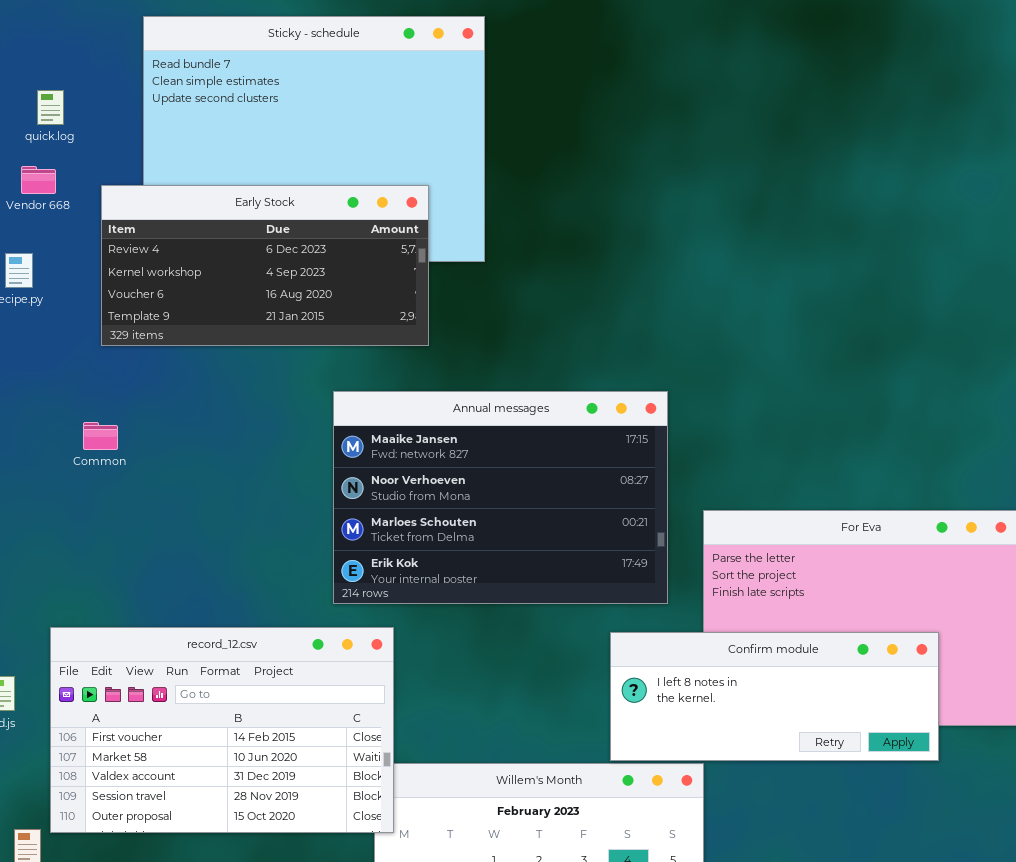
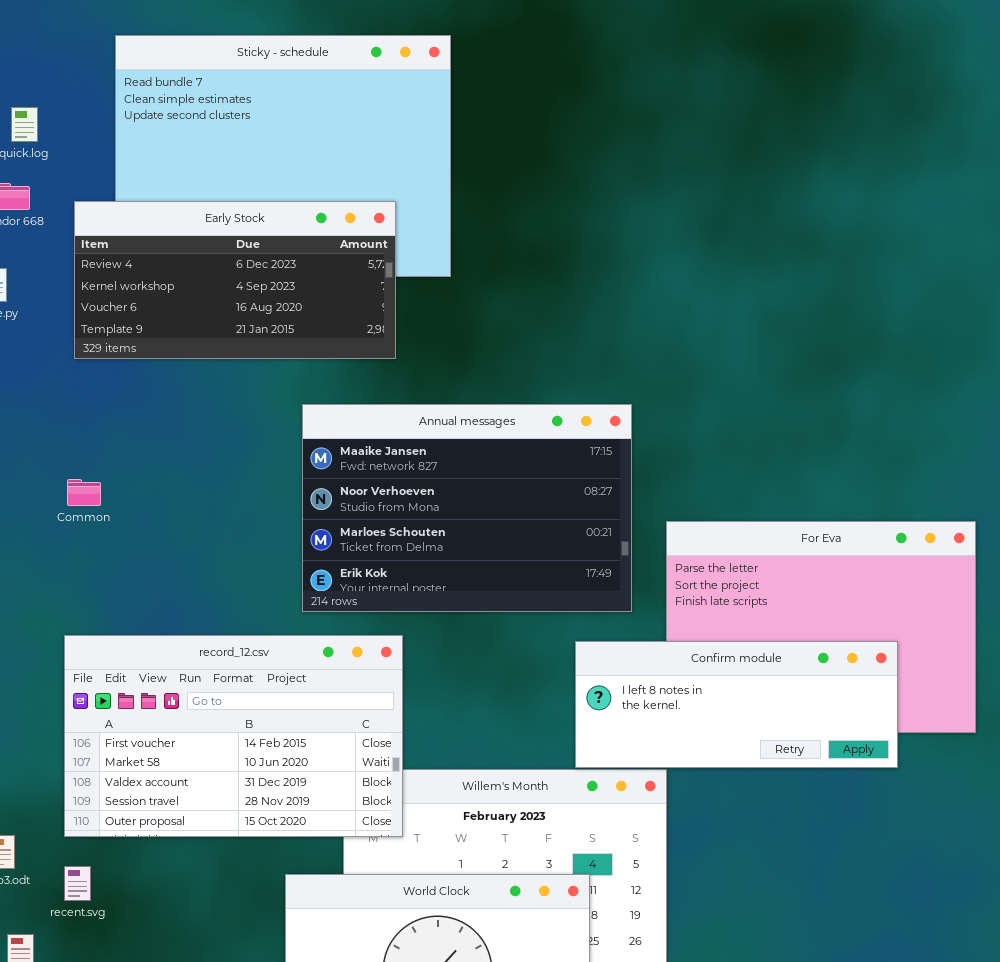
Common: [83,422,118,450] -> [67,479,101,506], moved
record_12.csv: [50,627,394,833] -> [64,635,403,837], moved

